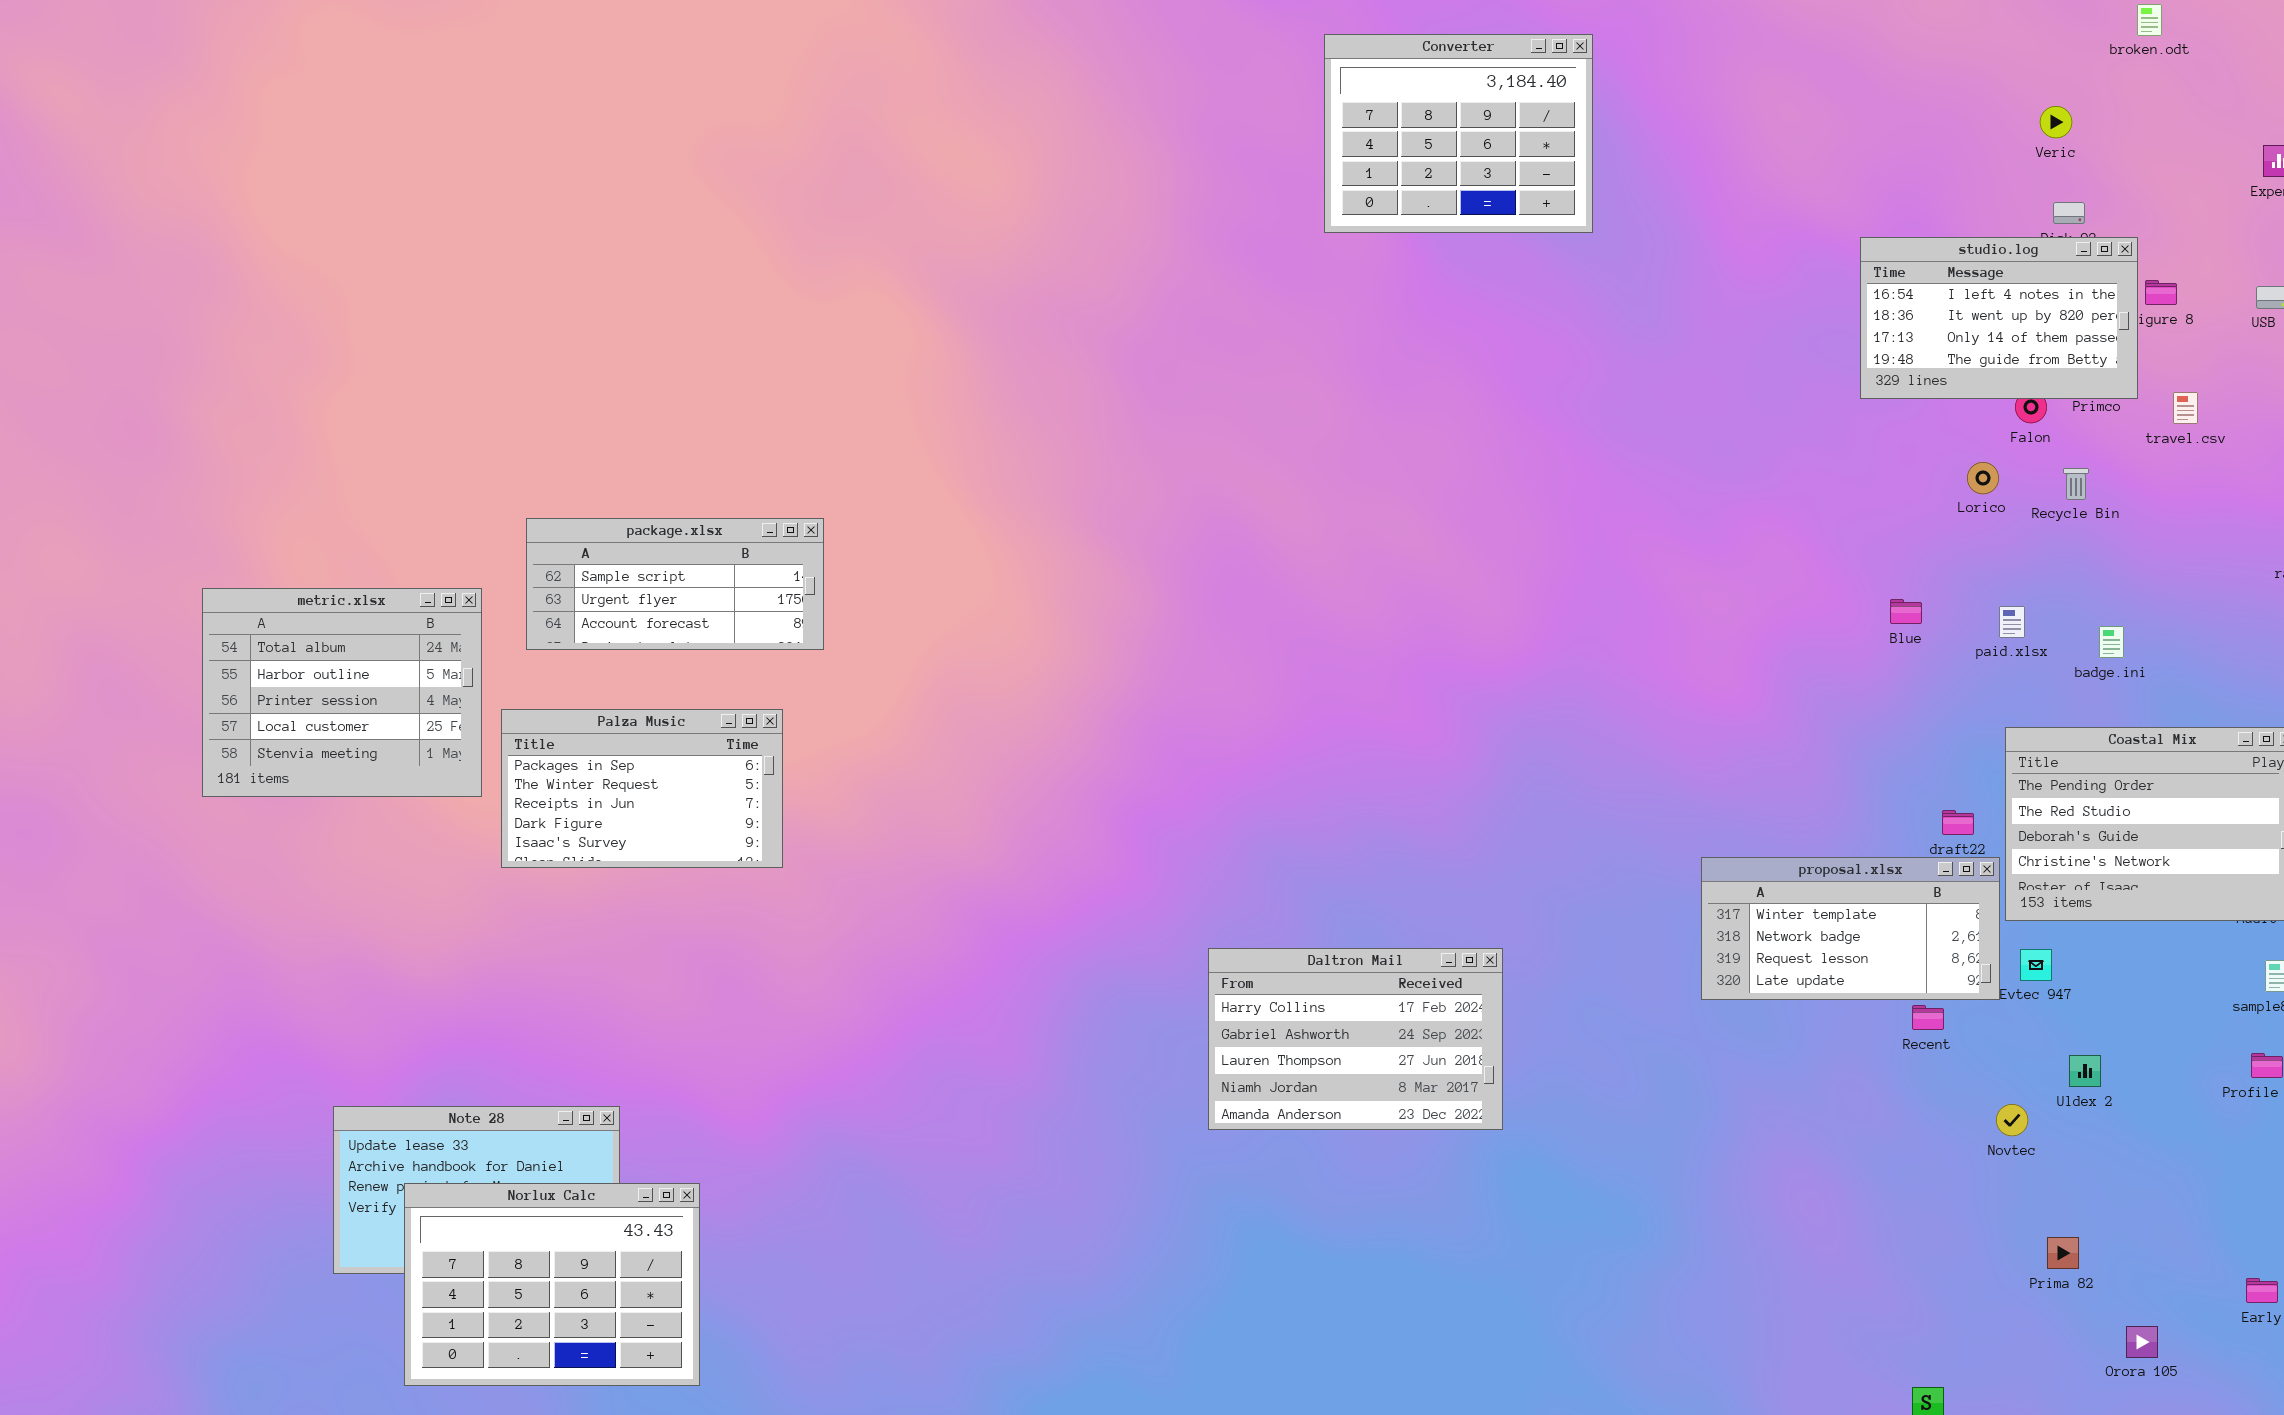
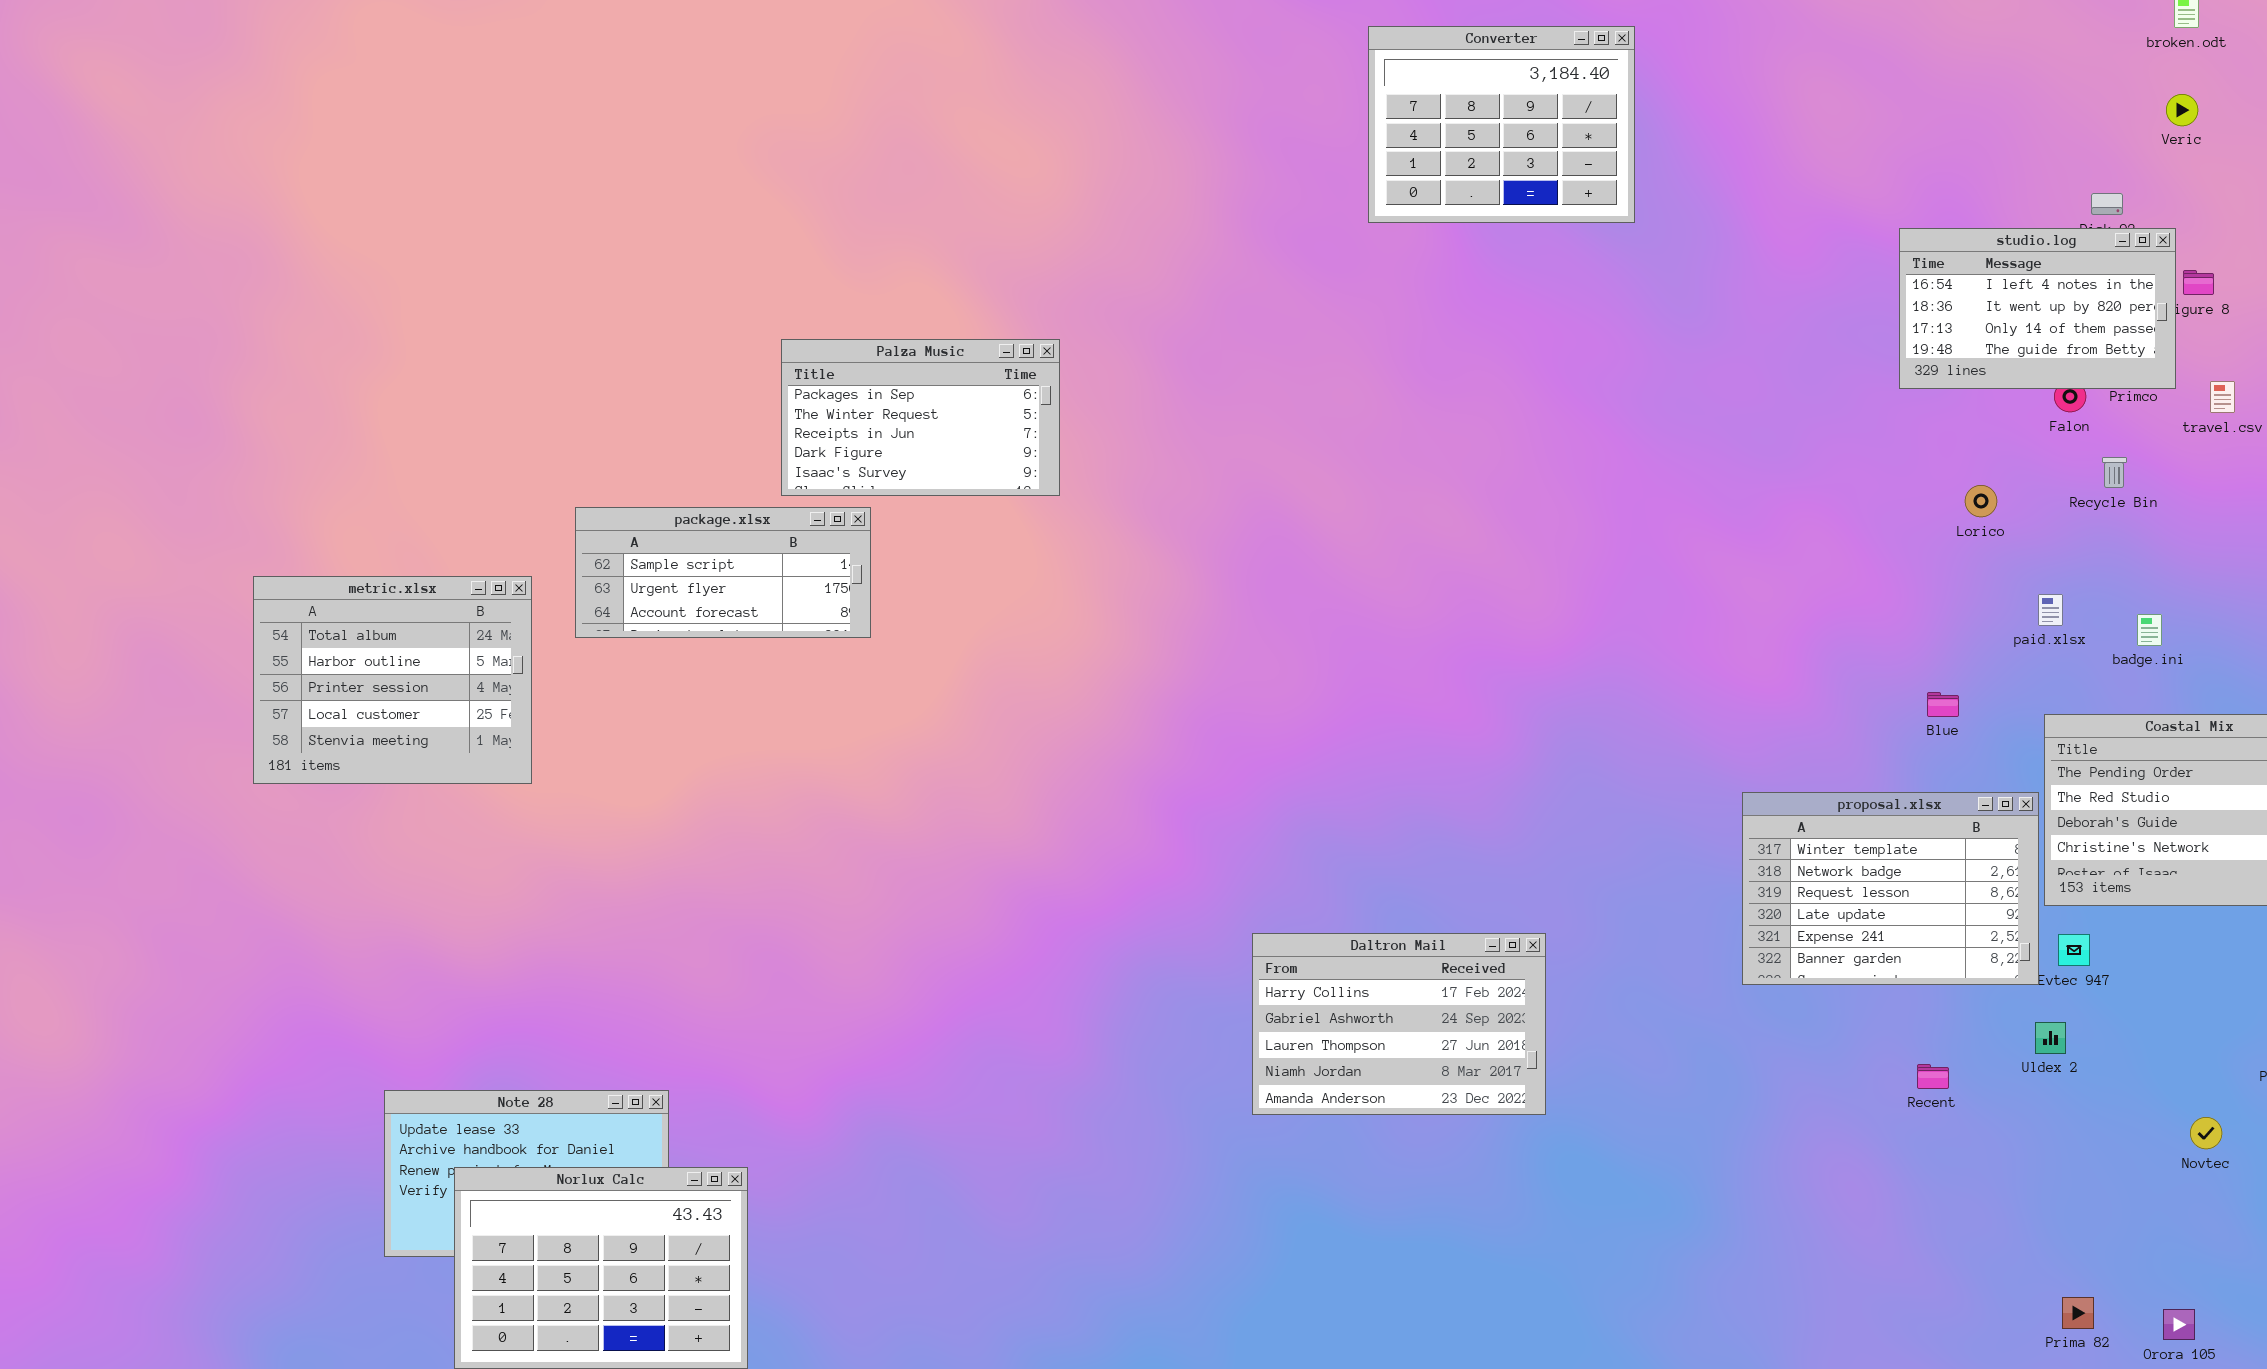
Veric: [2040,106,2072,138] -> [2166,94,2198,126], moved
Lorico: [1967,462,1999,494] -> [1965,485,1997,517], moved
Blue: [1890,599,1922,624] -> [1927,692,1959,717], moved
Palza Music: [501,709,783,868] -> [781,339,1060,496], moved
proposal.xlsx: [1701,857,2000,1000] -> [1742,792,2039,985], resized
Recent: [1912,1005,1944,1030] -> [1917,1064,1949,1089], moved
Uldex 2: [2069,1055,2101,1087] -> [2035,1022,2066,1054], moved
Novtec: [1996,1104,2028,1136] -> [2190,1117,2222,1149], moved
Prima 82: [2047,1237,2079,1269] -> [2062,1297,2094,1329], moved

